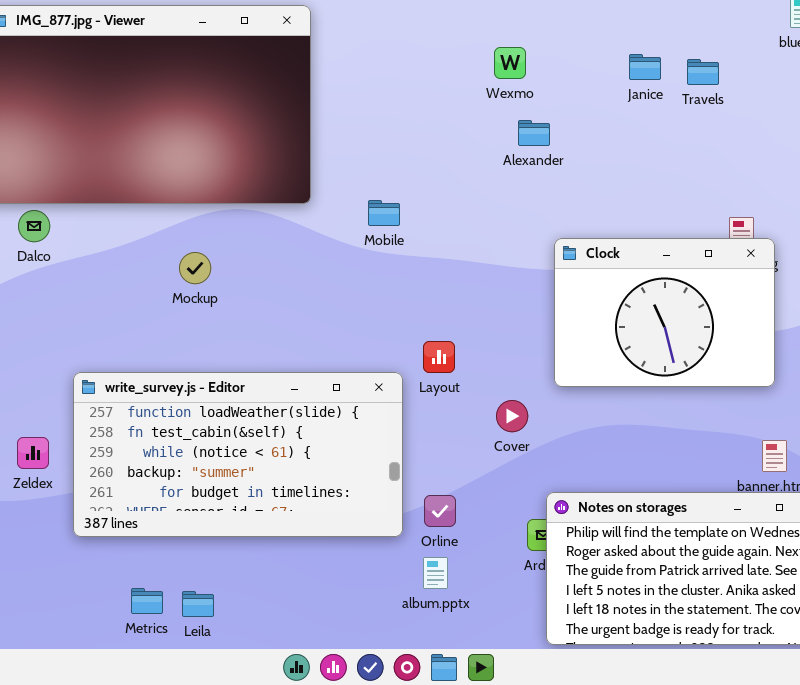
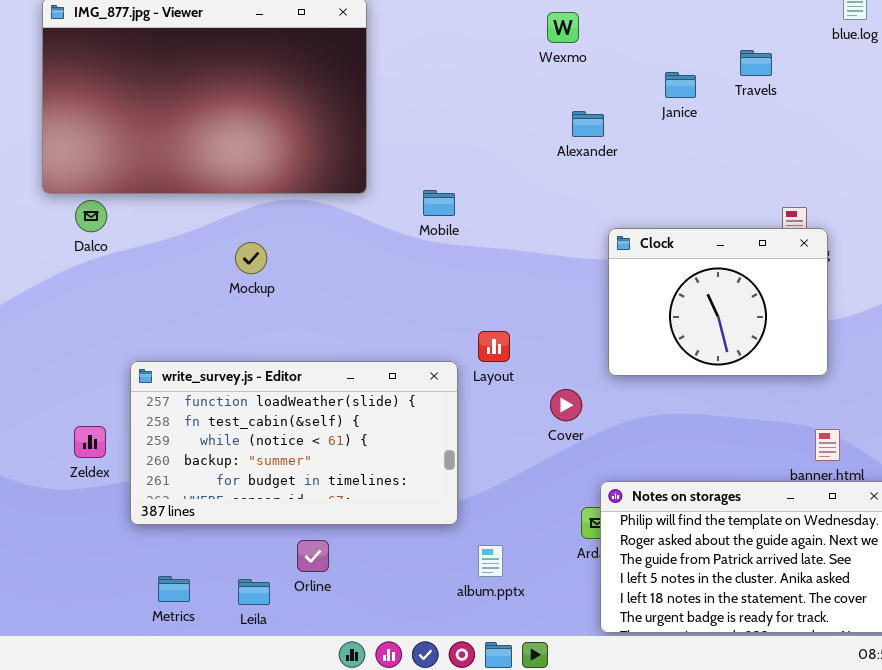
Wexmo: [494,47,526,79] -> [547,12,579,43], moved
Janice: [629,54,661,80] -> [665,72,696,98], moved
Orline: [424,495,456,527] -> [297,540,329,572], moved
Metrics: [131,588,163,614] -> [158,576,190,602], moved

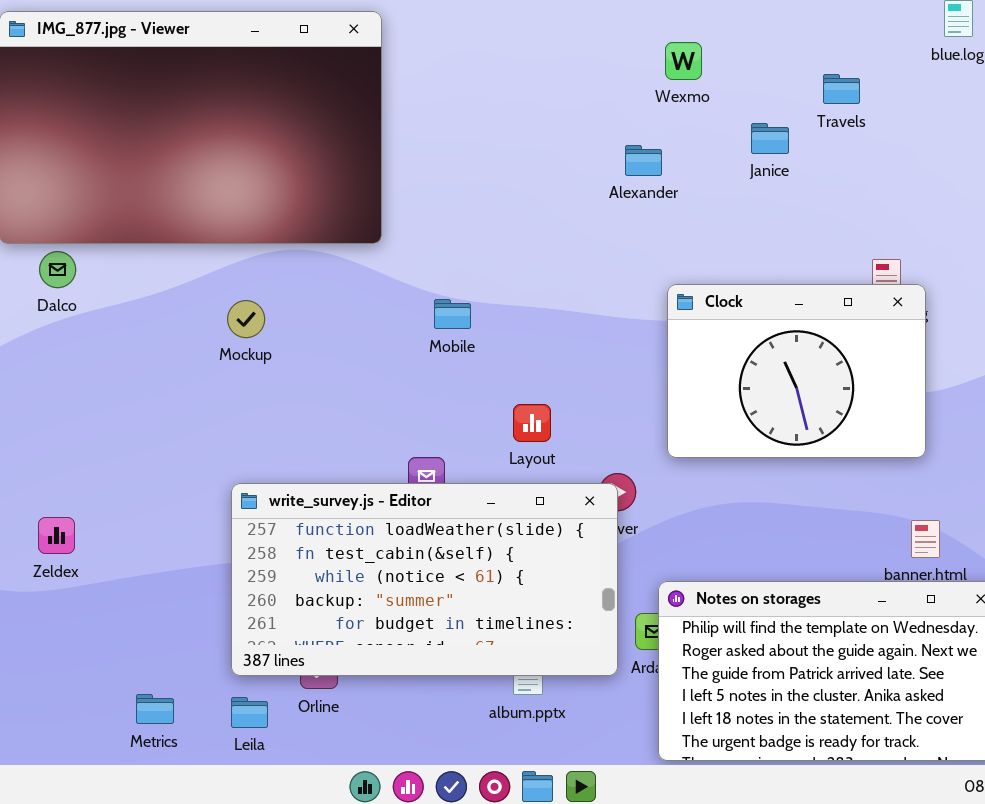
Wexmo: [547,12,579,43] -> [665,42,702,80], moved
Janice: [665,72,696,98] -> [751,123,789,154], moved
Mobile: [423,190,455,216] -> [434,299,471,329], moved
write_survey.js - Editor: [130,361,458,525] -> [231,483,618,676], moved

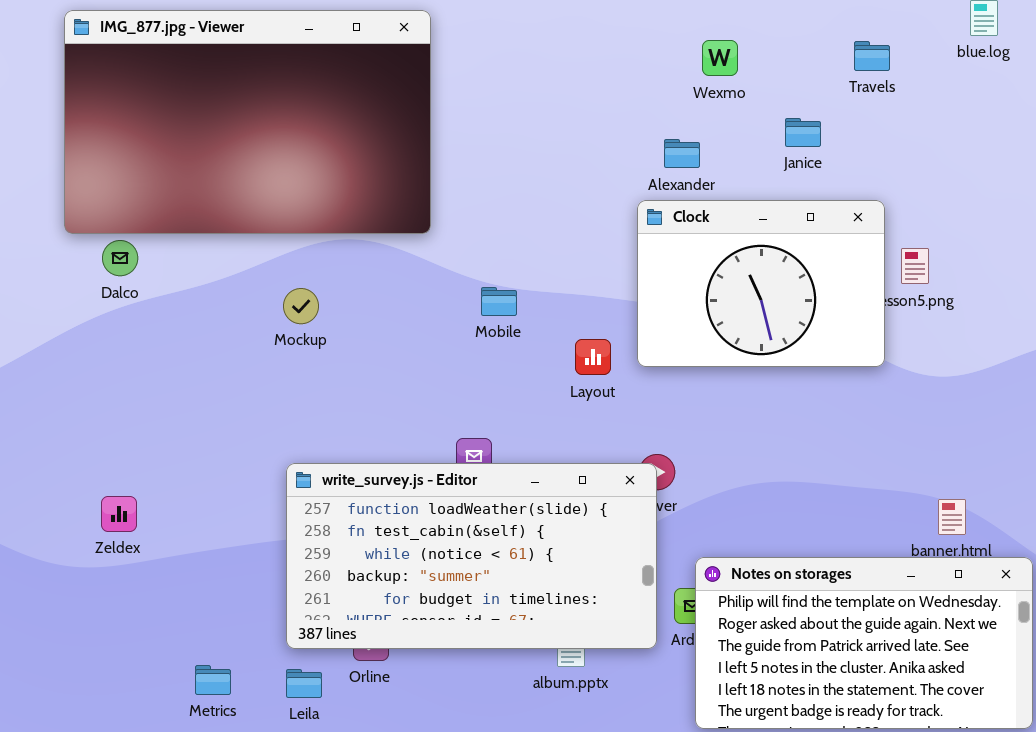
Travels: [823,74,860,104] -> [854,41,890,71], moved
Clock: [667,284,926,458] -> [637,200,885,367], moved
Layout: [513,404,551,442] -> [575,339,611,375], moved

